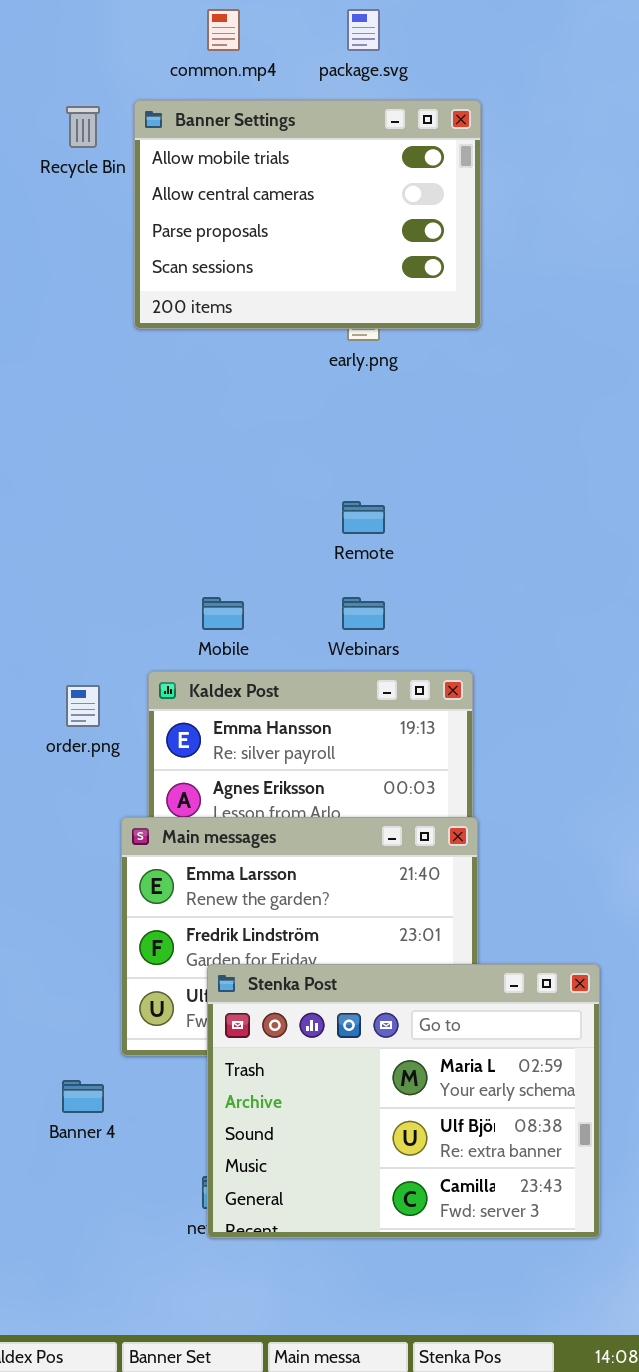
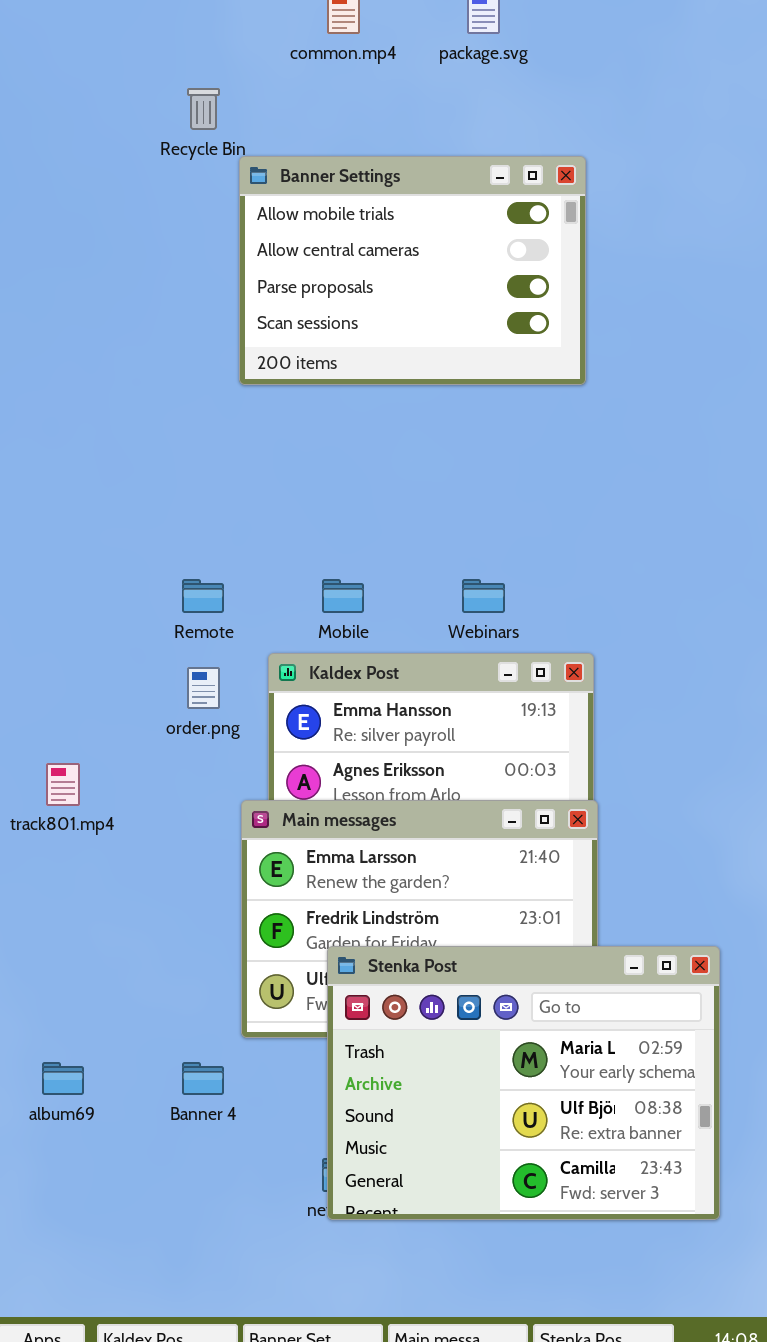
Banner Settings: [134,100,481,329] -> [239,156,586,385], moved
Remote: [342,501,385,534] -> [182,579,224,613], moved

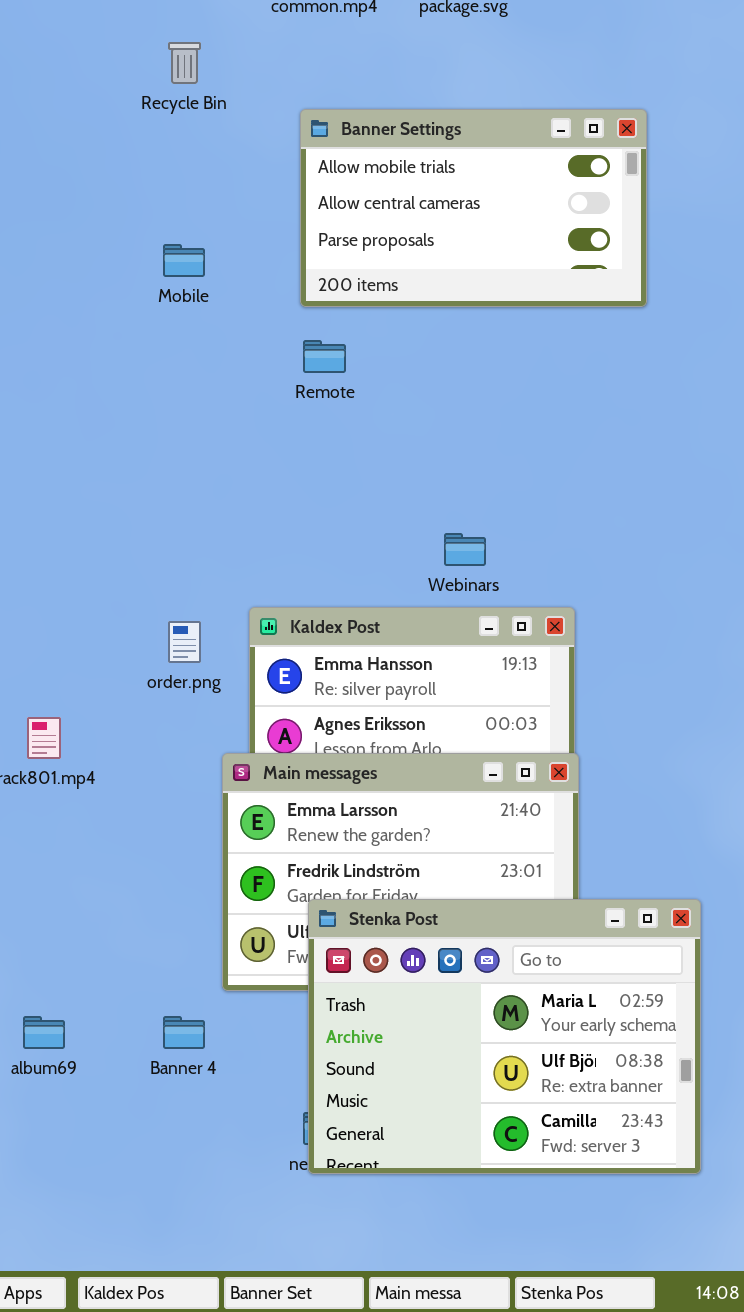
Banner Settings: [239,156,586,385] -> [300,109,647,307], moved, resized
Remote: [182,579,224,613] -> [303,340,346,373], moved
Mobile: [322,579,364,613] -> [163,244,205,277], moved

